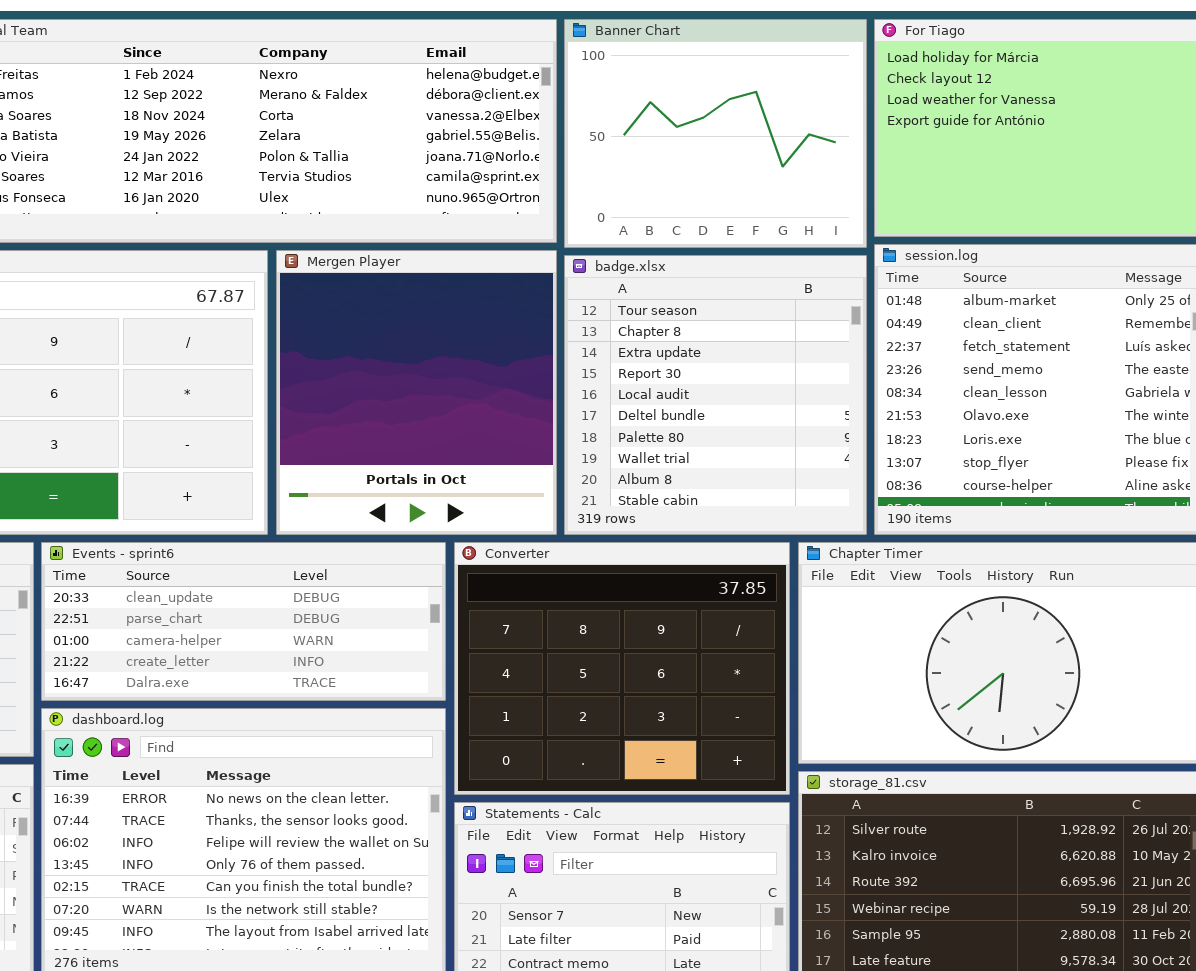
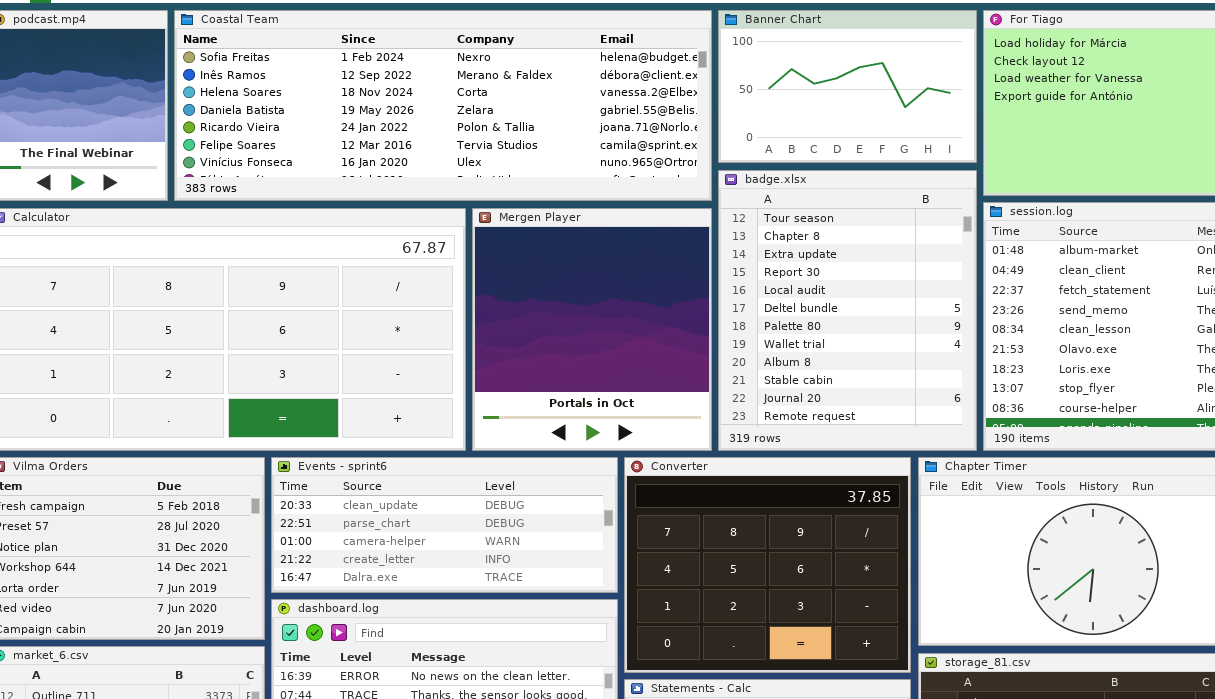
Banner Chart: [564,19,867,248] -> [718,10,977,163], resized
badge.xlsx: [564,255,867,535] -> [718,170,977,451], resized

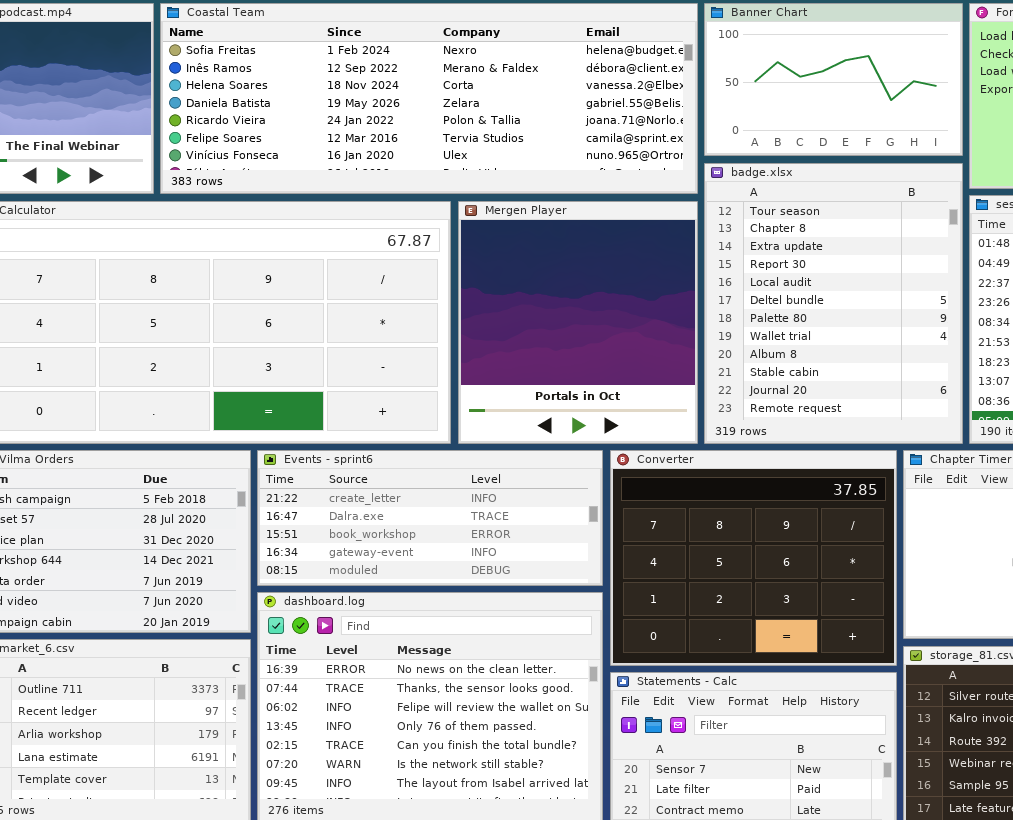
Events - sprint6: [271,457,618,593] -> [257,450,603,586], scrolled down 3 rows

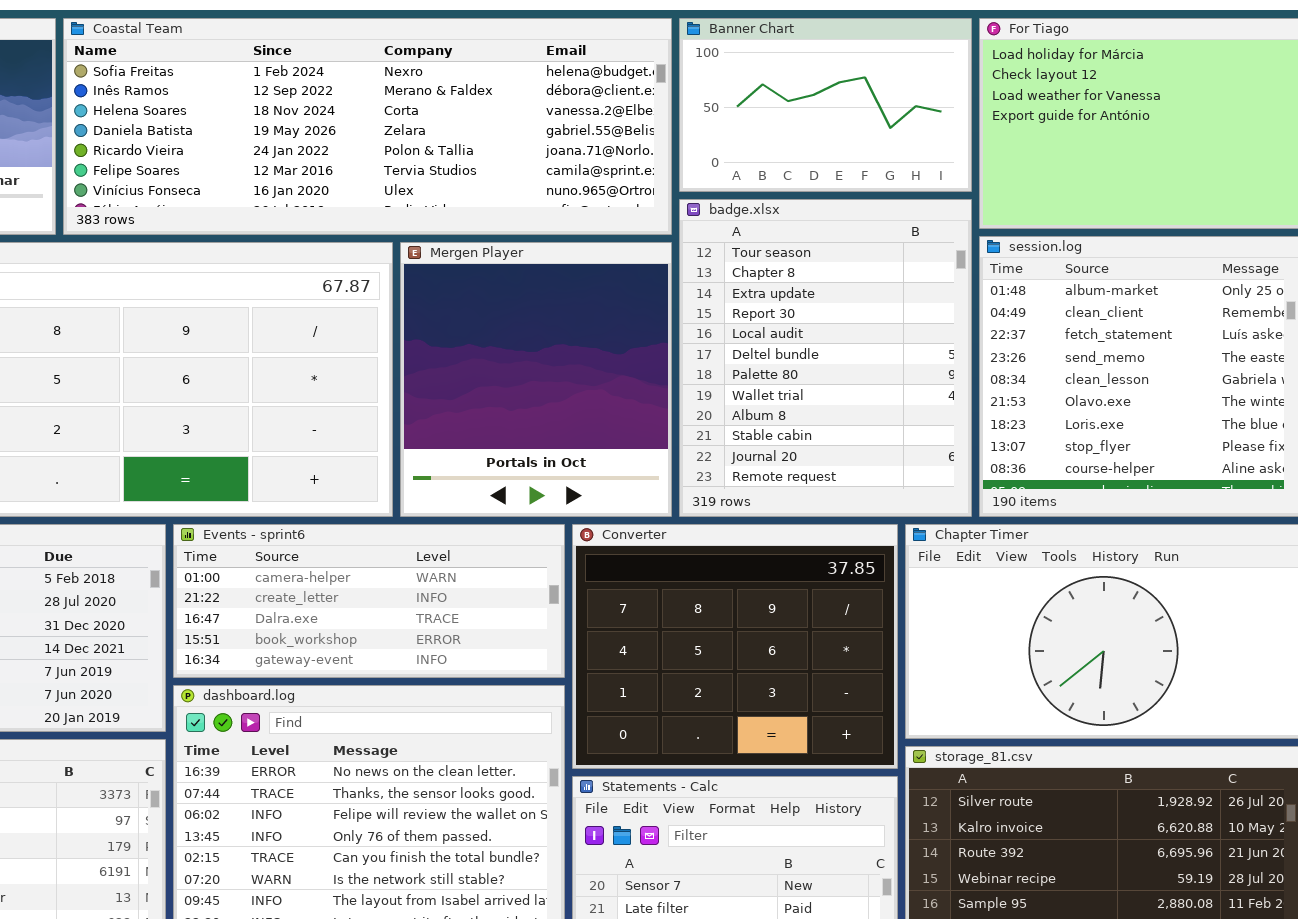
Events - sprint6: [257,450,603,586] -> [173,524,565,678], scrolled up 1 row

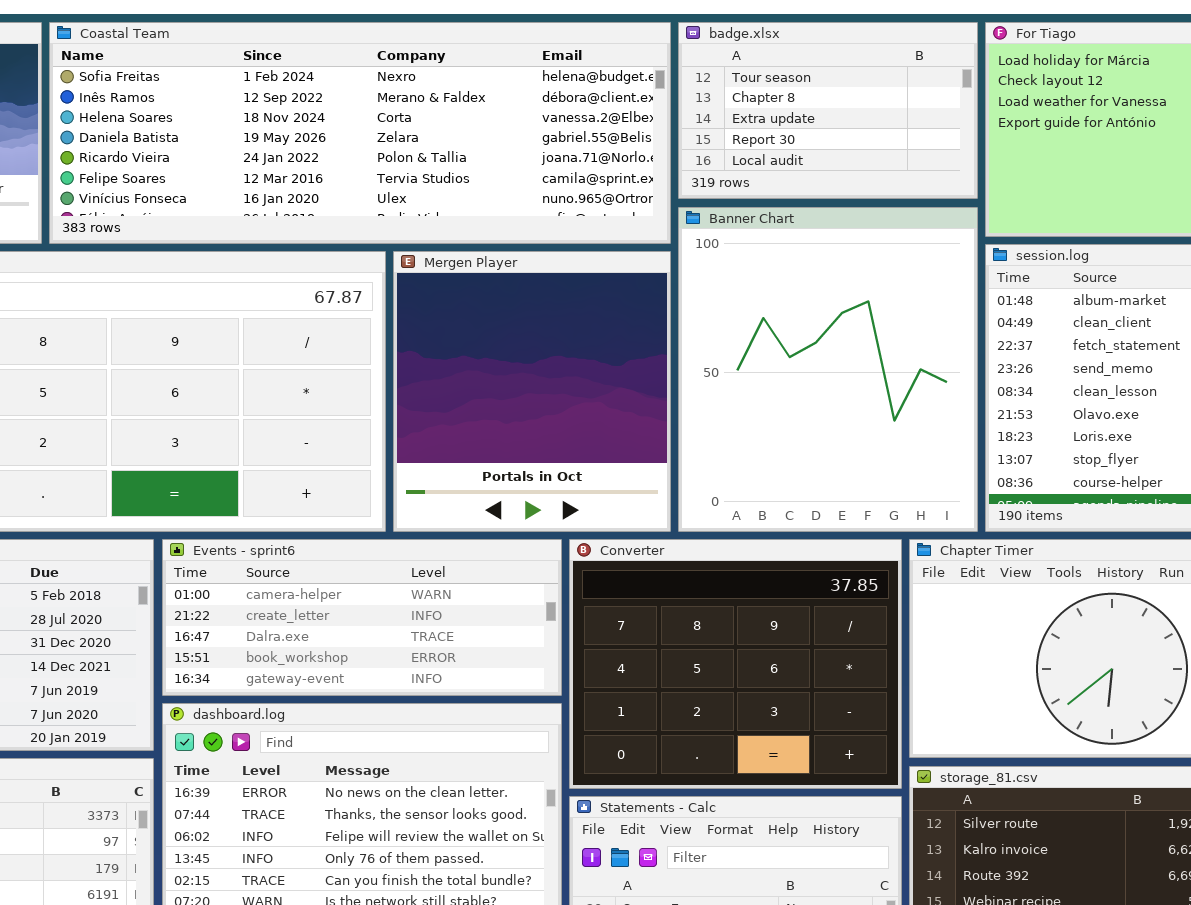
Banner Chart: [679,18,972,192] -> [678,207,978,532], moved, resized
badge.xlsx: [679,199,972,517] -> [678,22,978,199], moved, resized

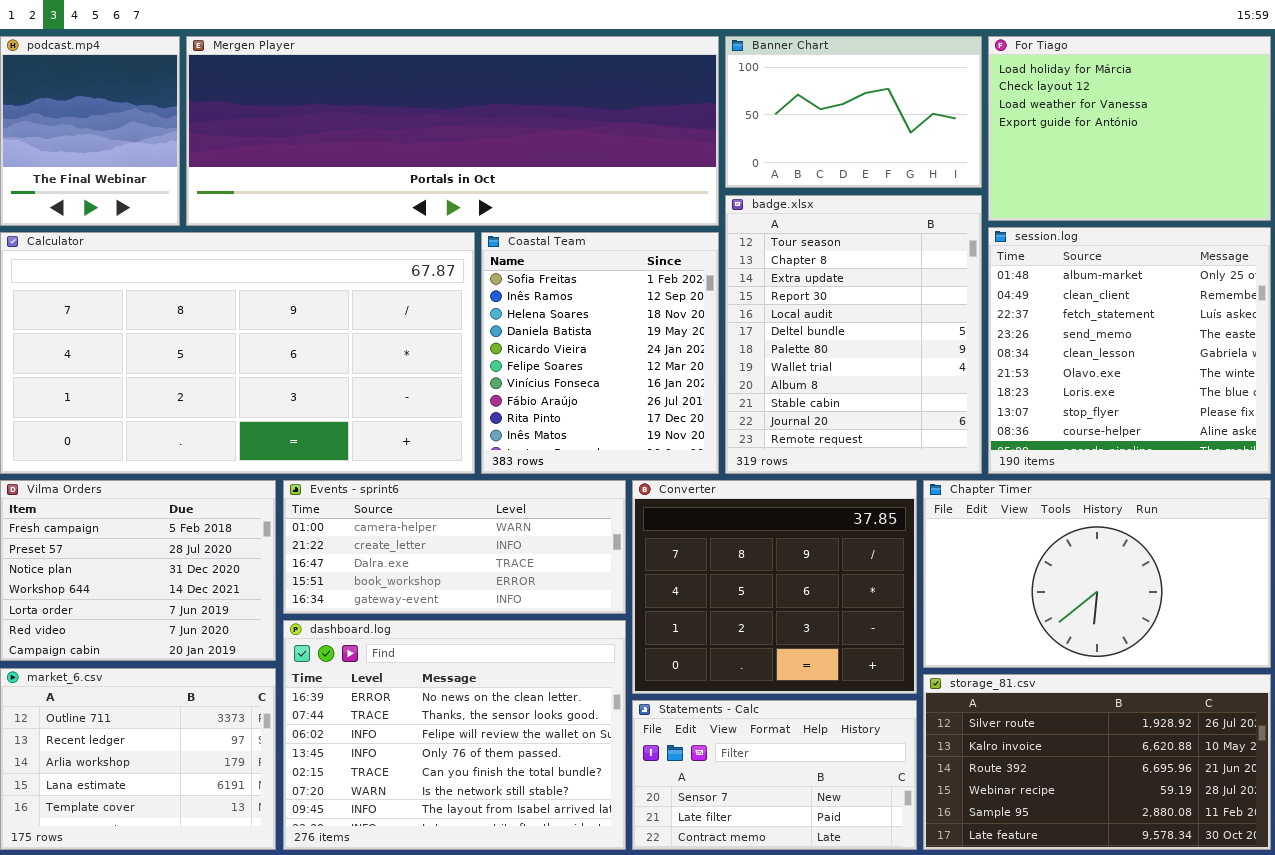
Coastal Team: [49,22,671,244] -> [481,232,719,474], moved, resized
badge.xlsx: [678,22,978,199] -> [725,195,982,474], moved, resized
Banner Chart: [678,207,978,532] -> [725,36,982,188], moved, resized
Mergen Player: [393,251,671,532] -> [186,36,719,226], moved, resized

